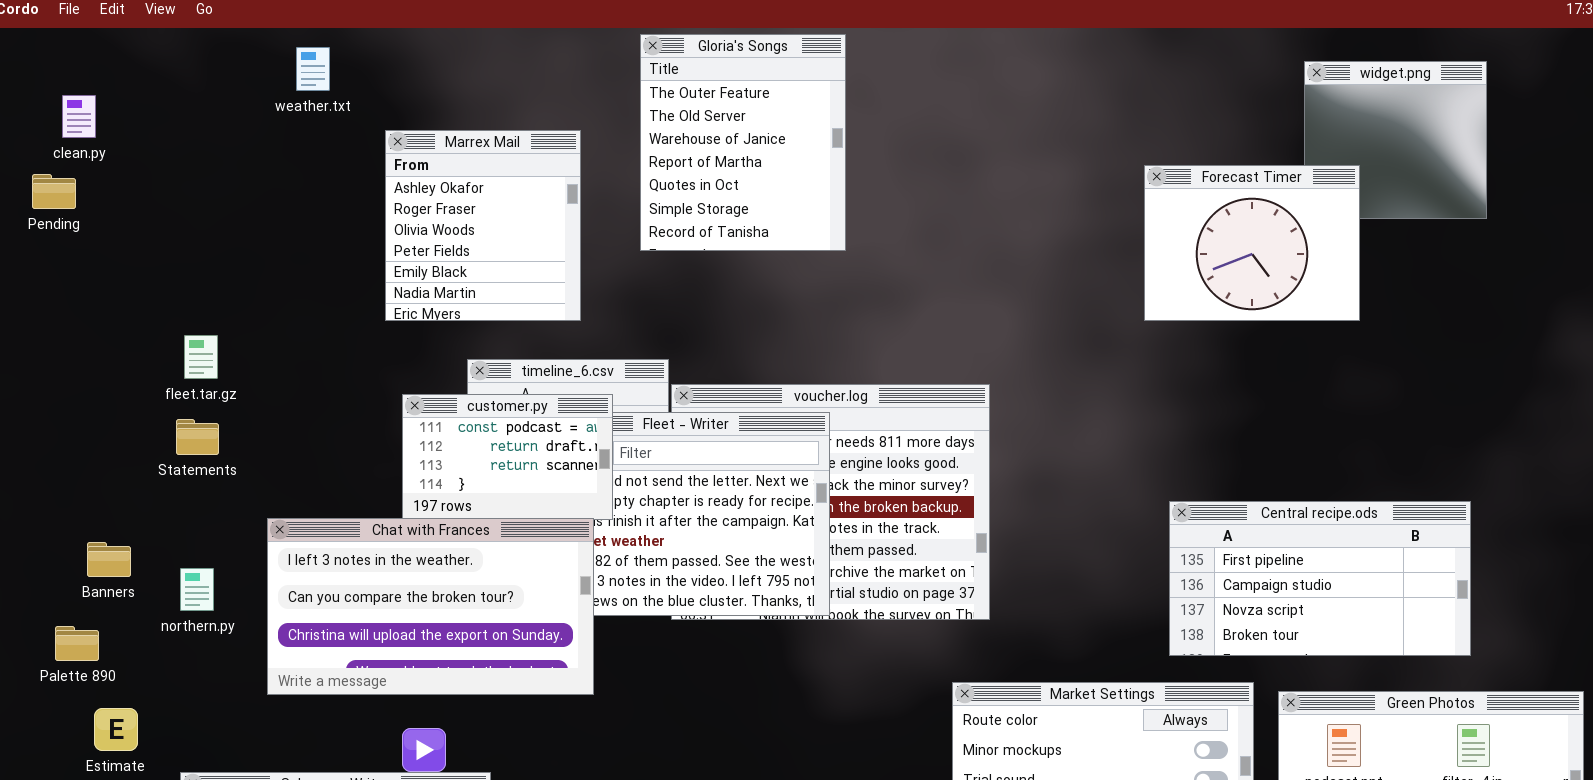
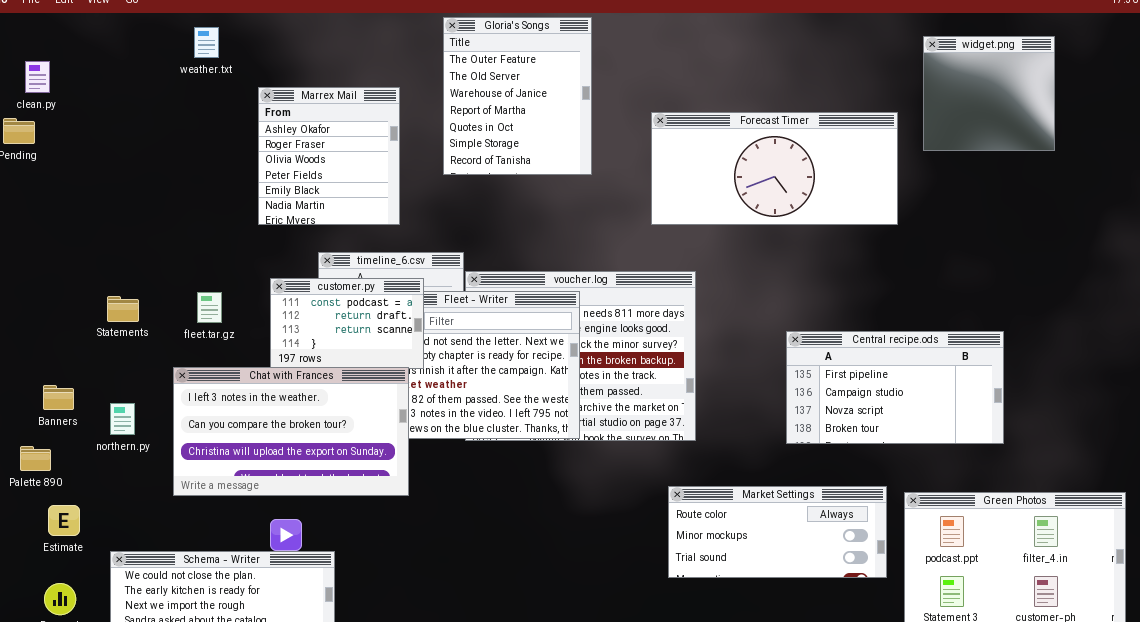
Forecast Timer: [1144,165,1360,321] -> [651,112,898,225], moved, resized
fleet.tar.gz: [184,335,218,379] -> [197,292,222,323], moved
Central recipe.ods: [1169,501,1471,656] -> [786,331,1004,444], moved

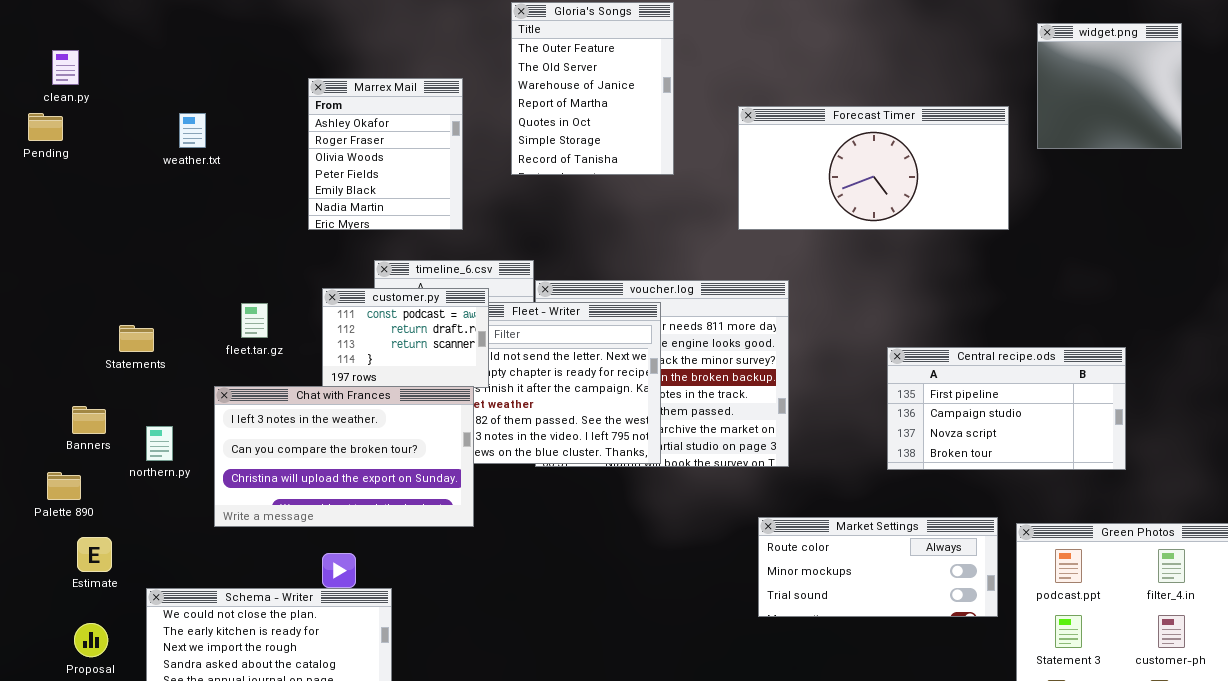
weather.txt: [194,27,219,58] -> [179,113,206,148], moved
Statements: [107,296,139,322] -> [119,325,154,352], moved

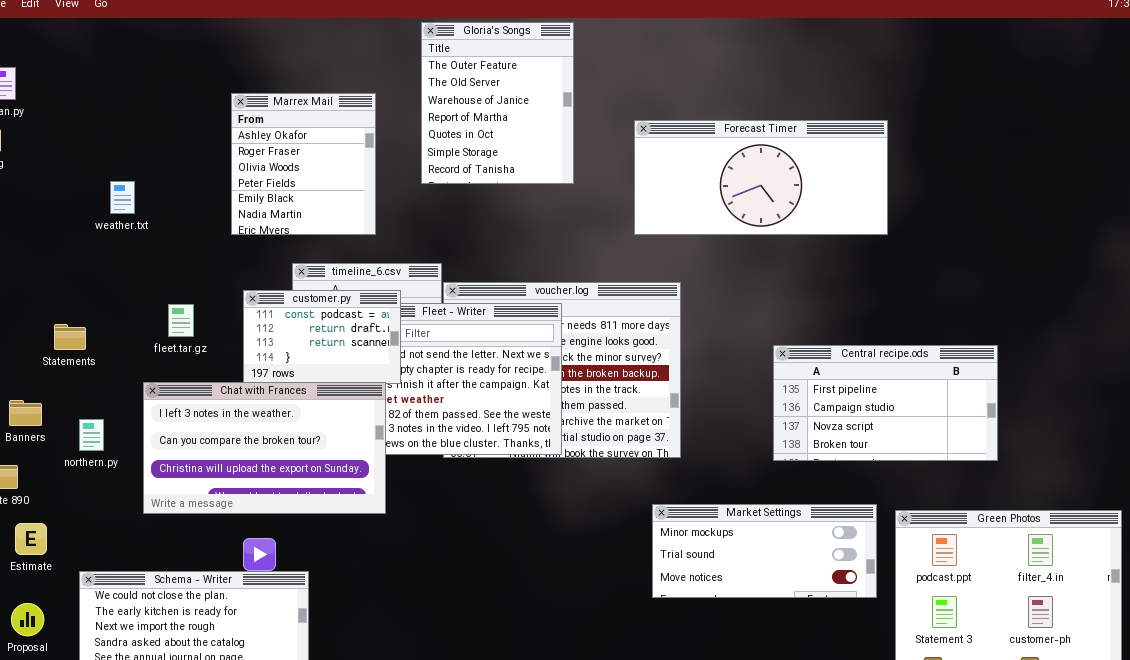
widget.png: [1037,23,1182,149] -> none, closed
weather.txt: [179,113,206,148] -> [110,181,135,214], moved
Market Settings: [758,517,998,617] -> [652,504,877,598], scrolled down 1 row

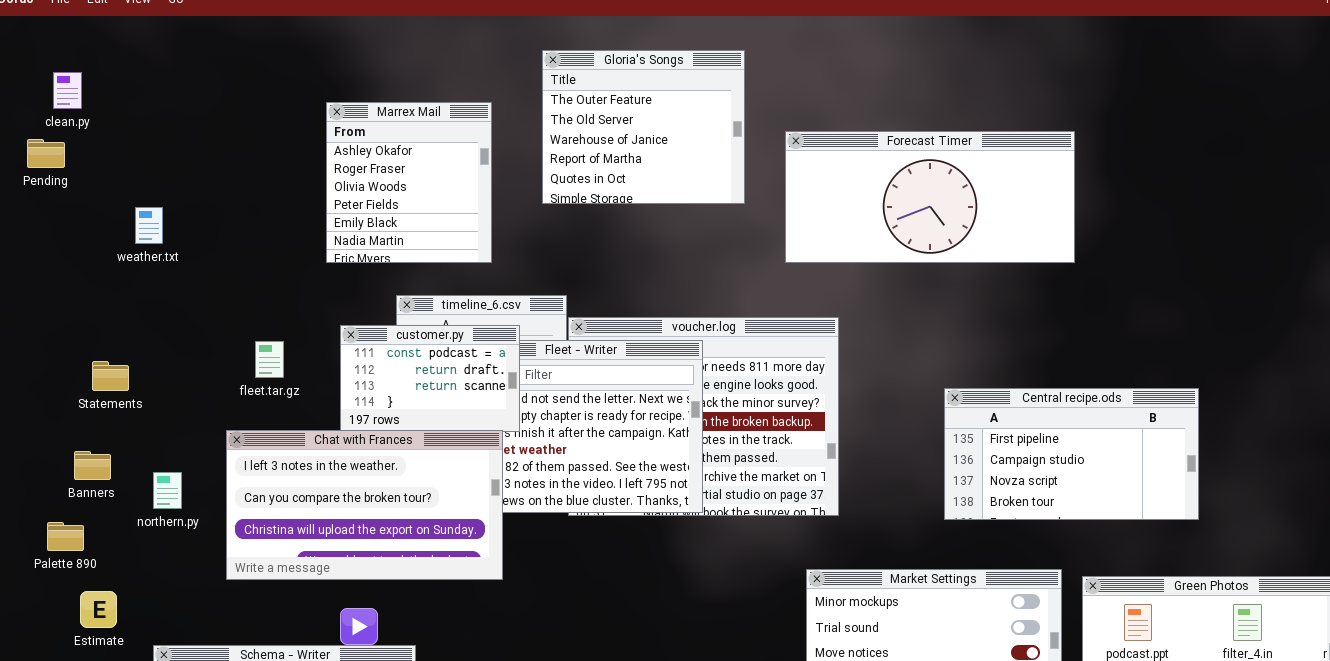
Gloria's Songs: [421,22,574,184] -> [542,50,745,204], resized
weather.txt: [110,181,135,214] -> [135,207,163,244], moved
Statements: [54,324,86,350] -> [92,361,129,391], moved

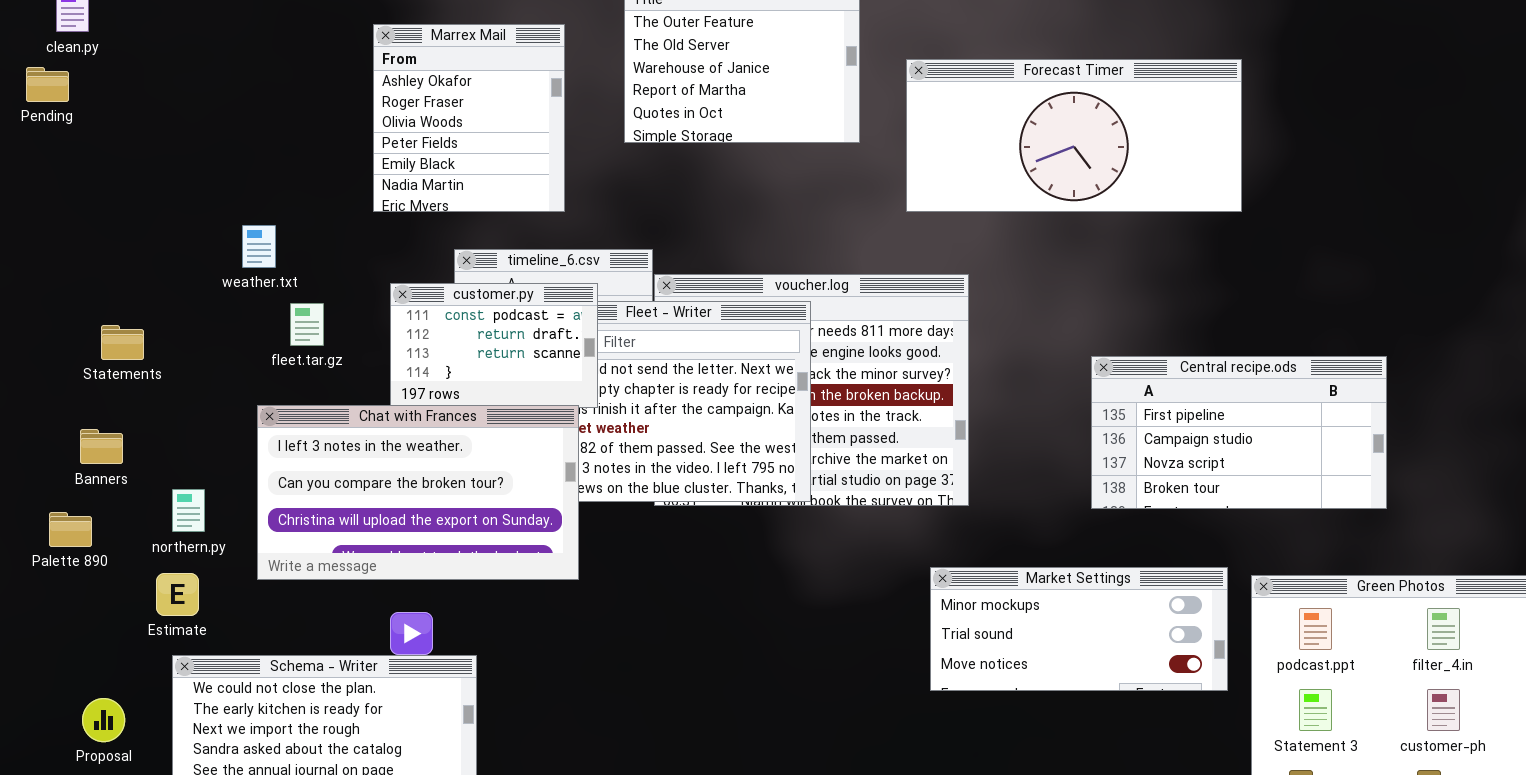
weather.txt: [135,207,163,244] -> [242,225,276,268], moved
northern.py: [153,472,182,509] -> [172,489,205,532], moved
Estimate: [80,591,117,628] -> [156,573,199,616], moved

